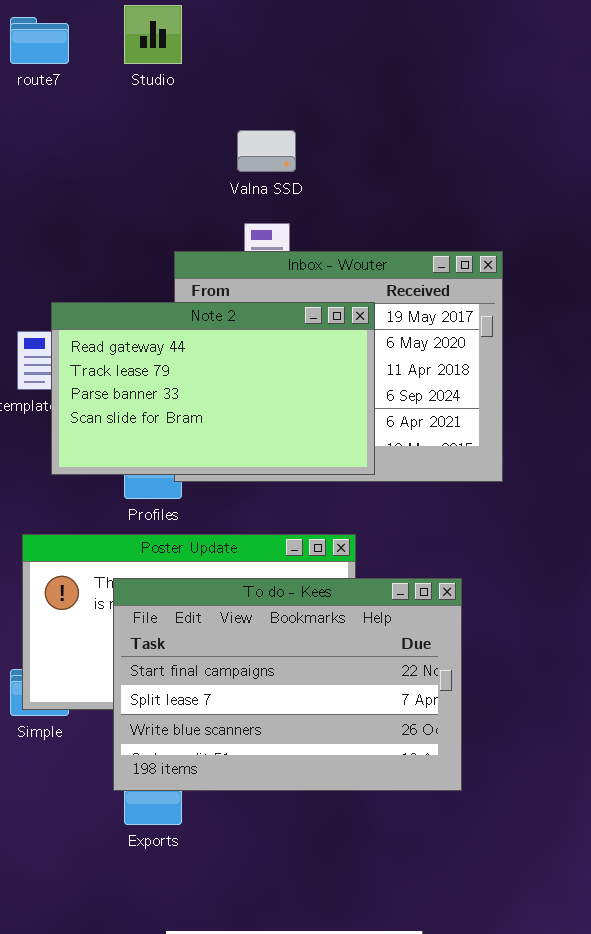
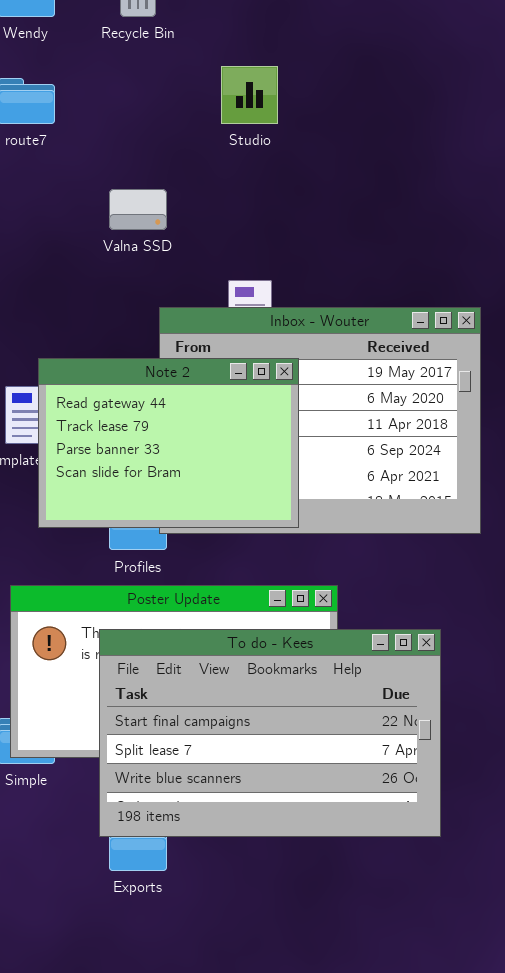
Studio: [124,5,182,64] -> [221,66,278,124], moved
Valna SSD: [237,130,296,172] -> [109,189,167,230], moved
Note 2: [51,302,375,475] -> [38,358,299,528], resized

